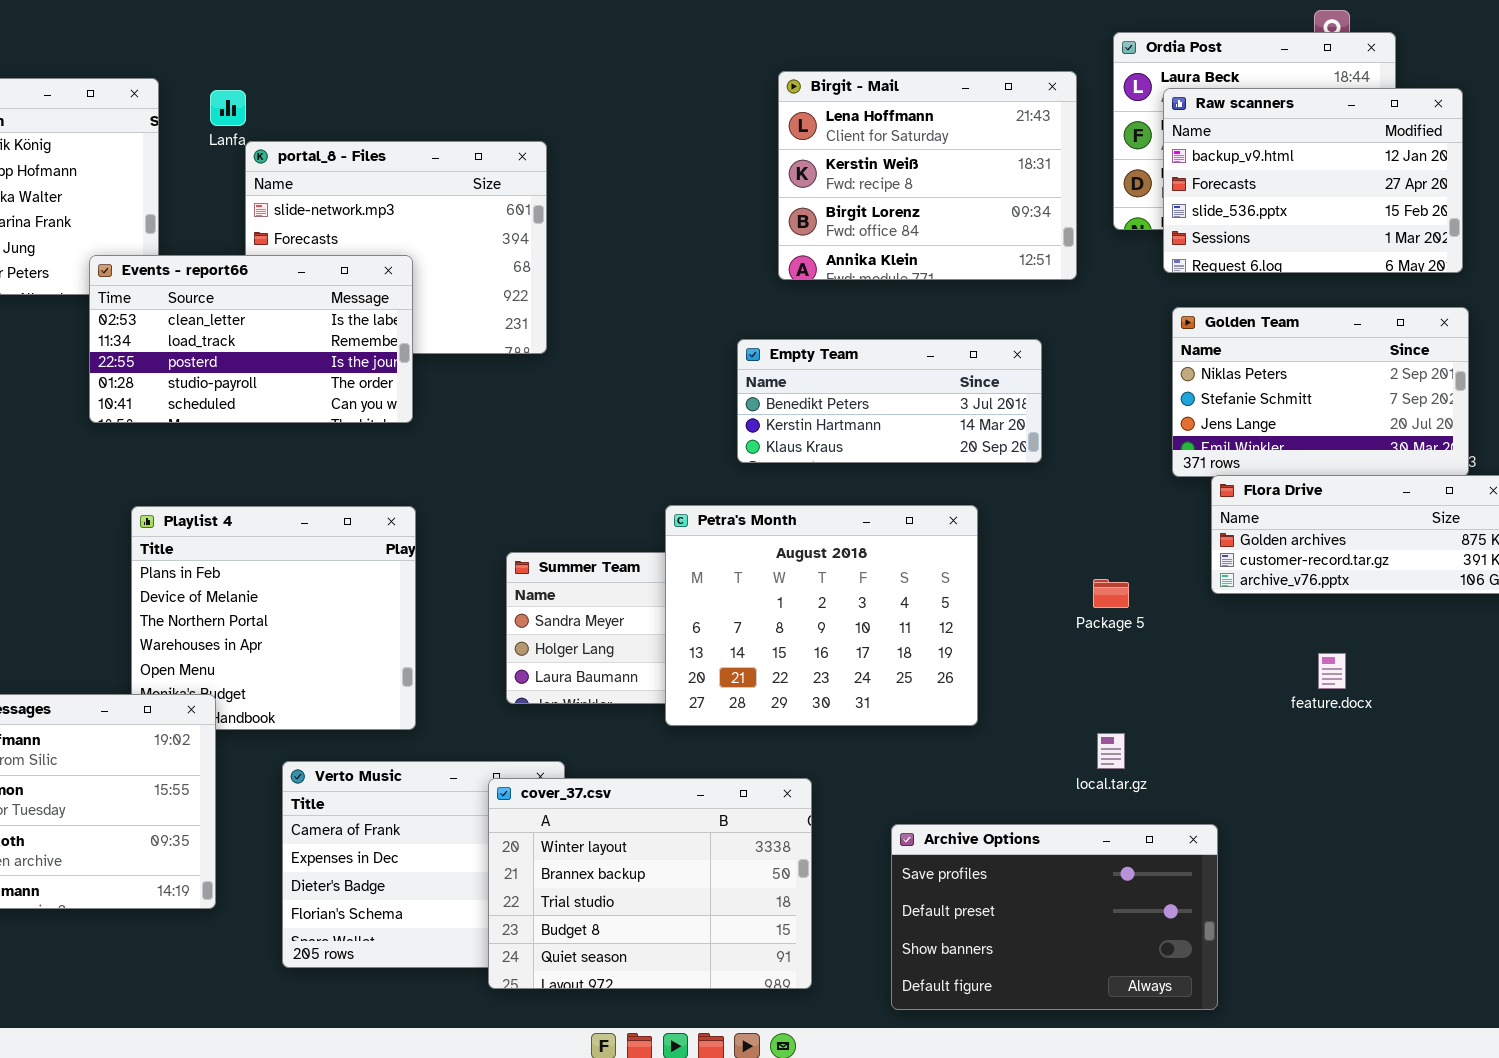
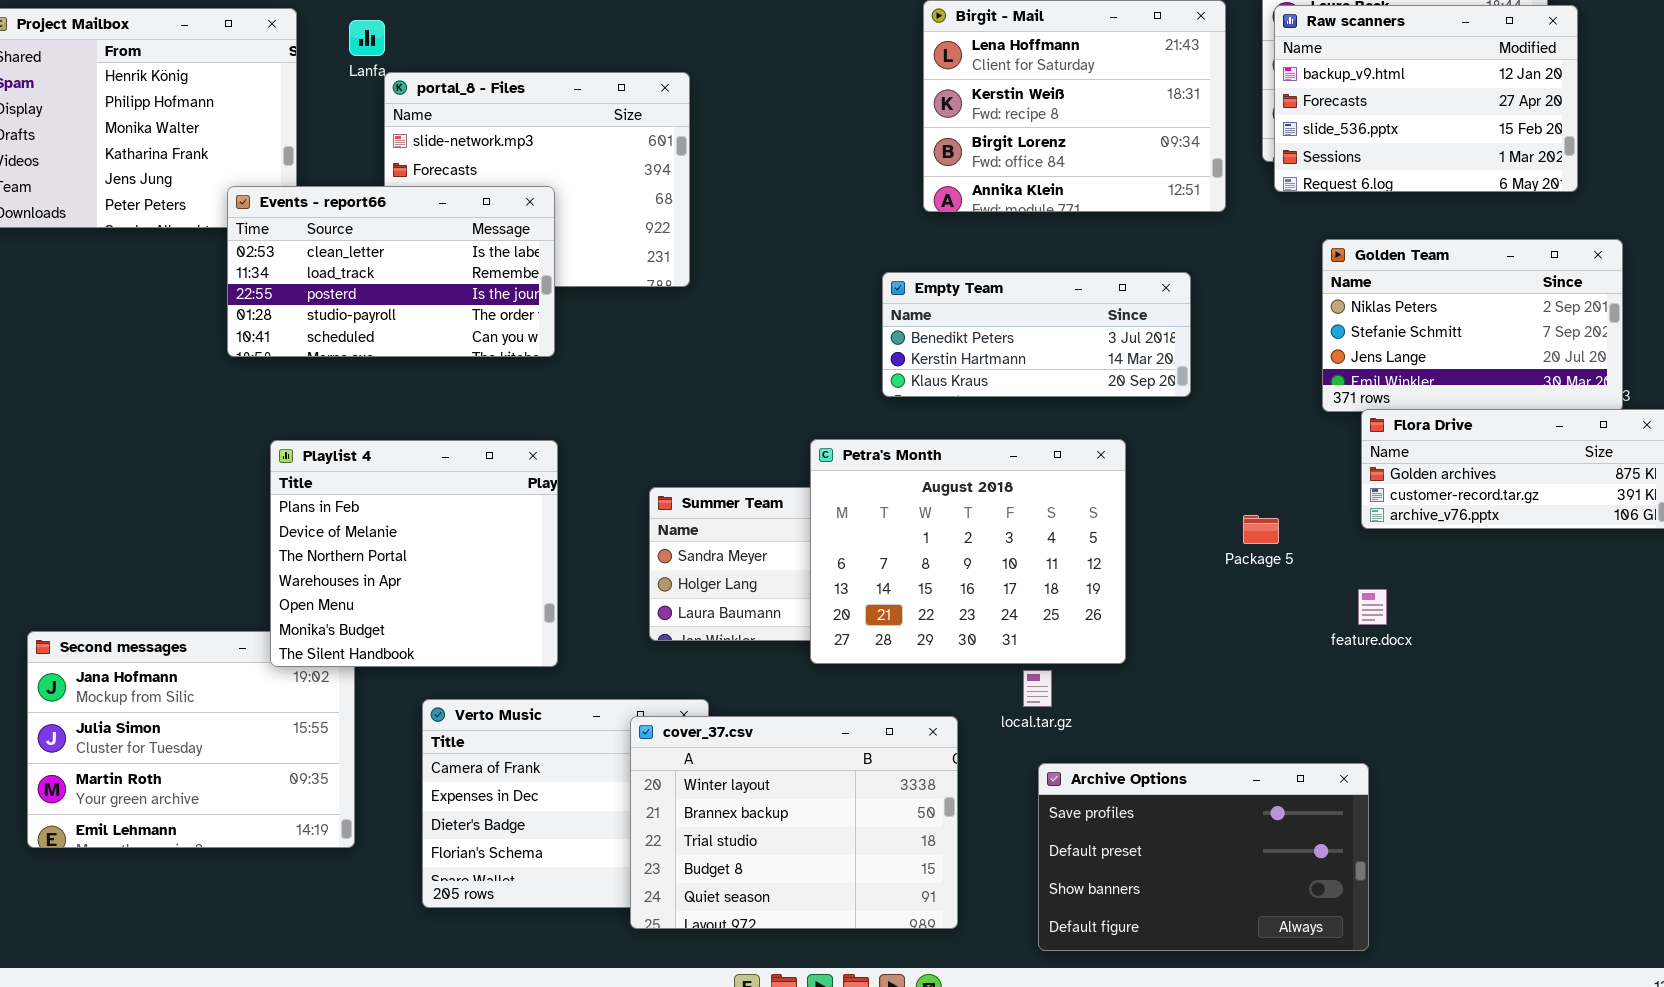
Raw scanners: [1163,88,1463,273] -> [1274,5,1578,192], moved
Playlist 4: [131,506,416,730] -> [270,440,558,667], raised
feature.docx: [1318,653,1346,689] -> [1358,589,1387,625], moved
local.tar.gz: [1097,733,1125,769] -> [1023,670,1052,707], moved

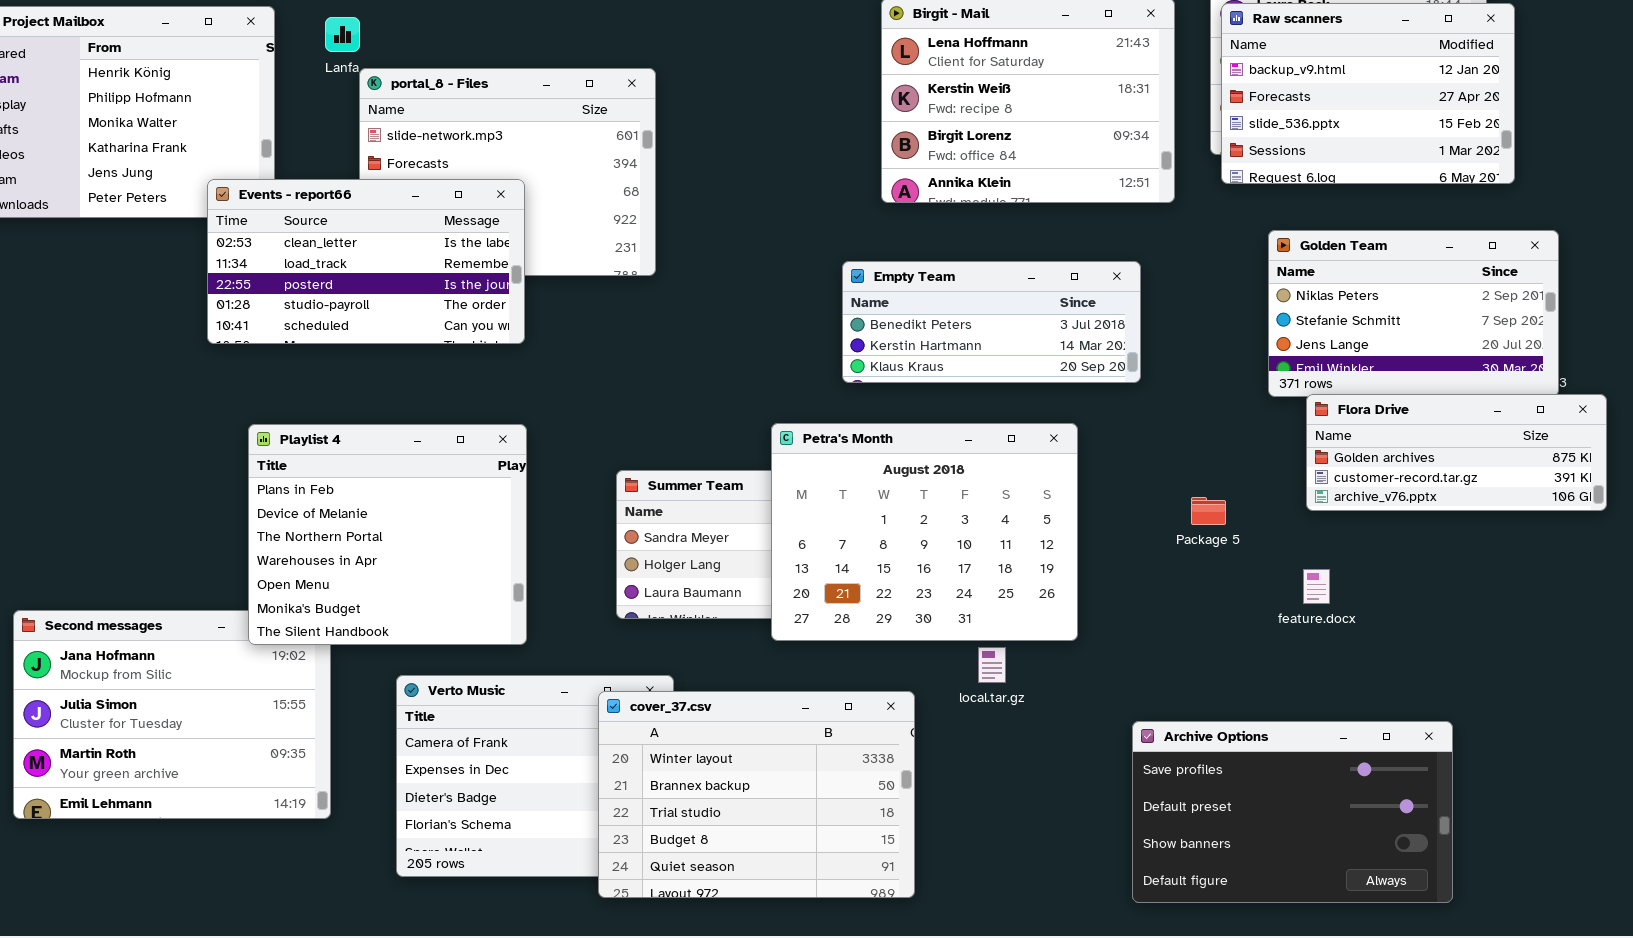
Archive Options: [1038,763,1369,951] -> [1132,721,1453,903], moved

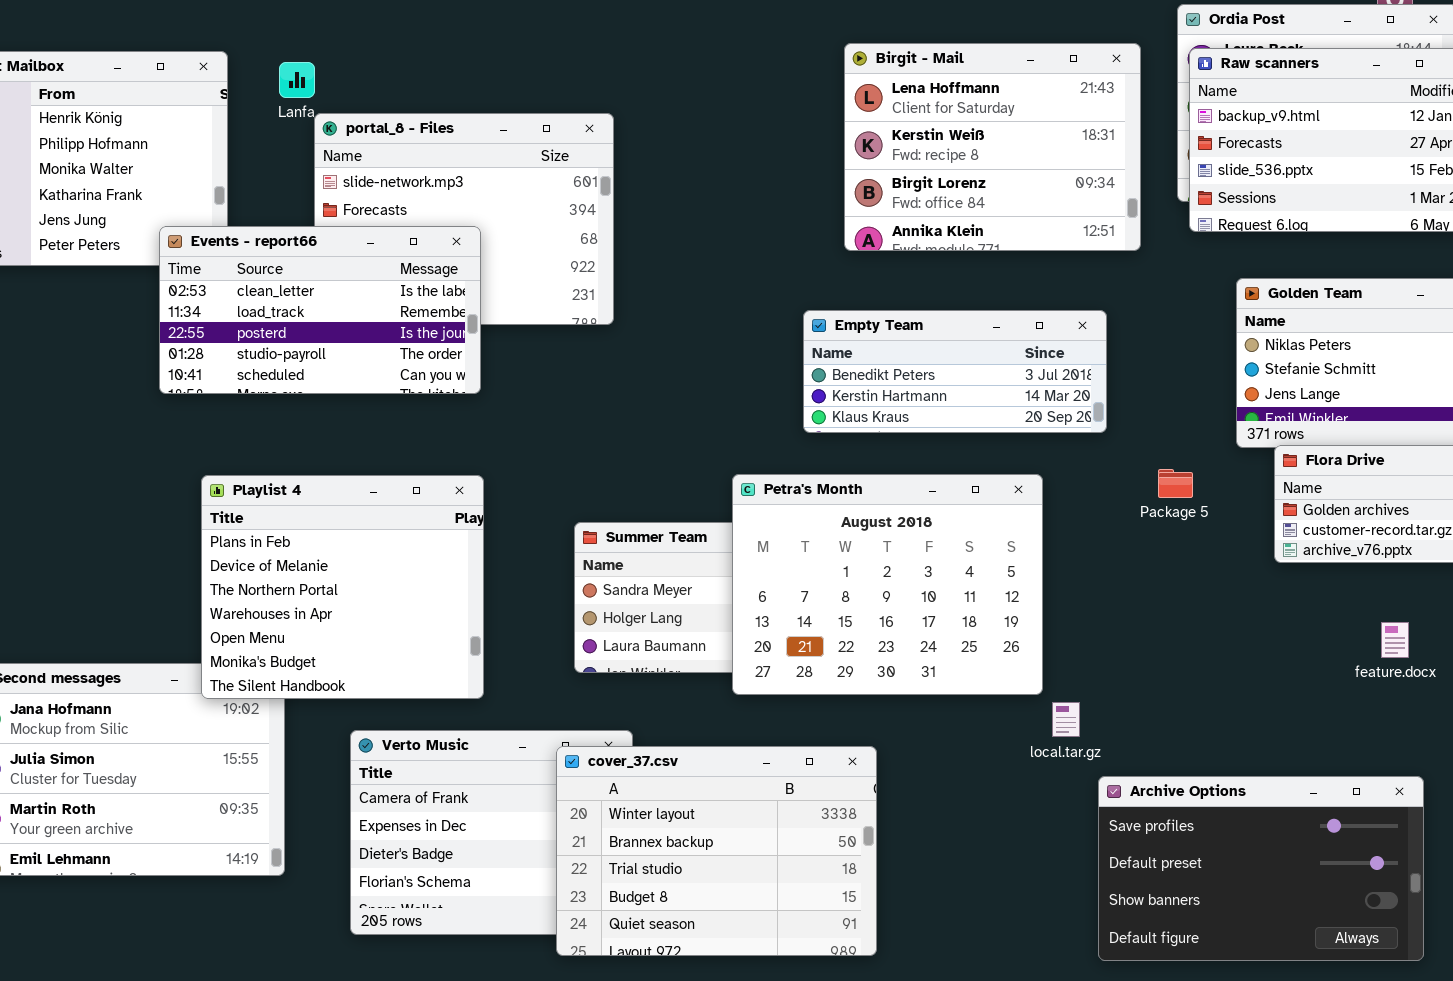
Package 5: [1191,497,1226,525] -> [1158,469,1193,498], moved
feature.docx: [1303,569,1330,604] -> [1381,622,1409,658], moved
local.tar.gz: [978,647,1006,683] -> [1052,702,1080,737], moved

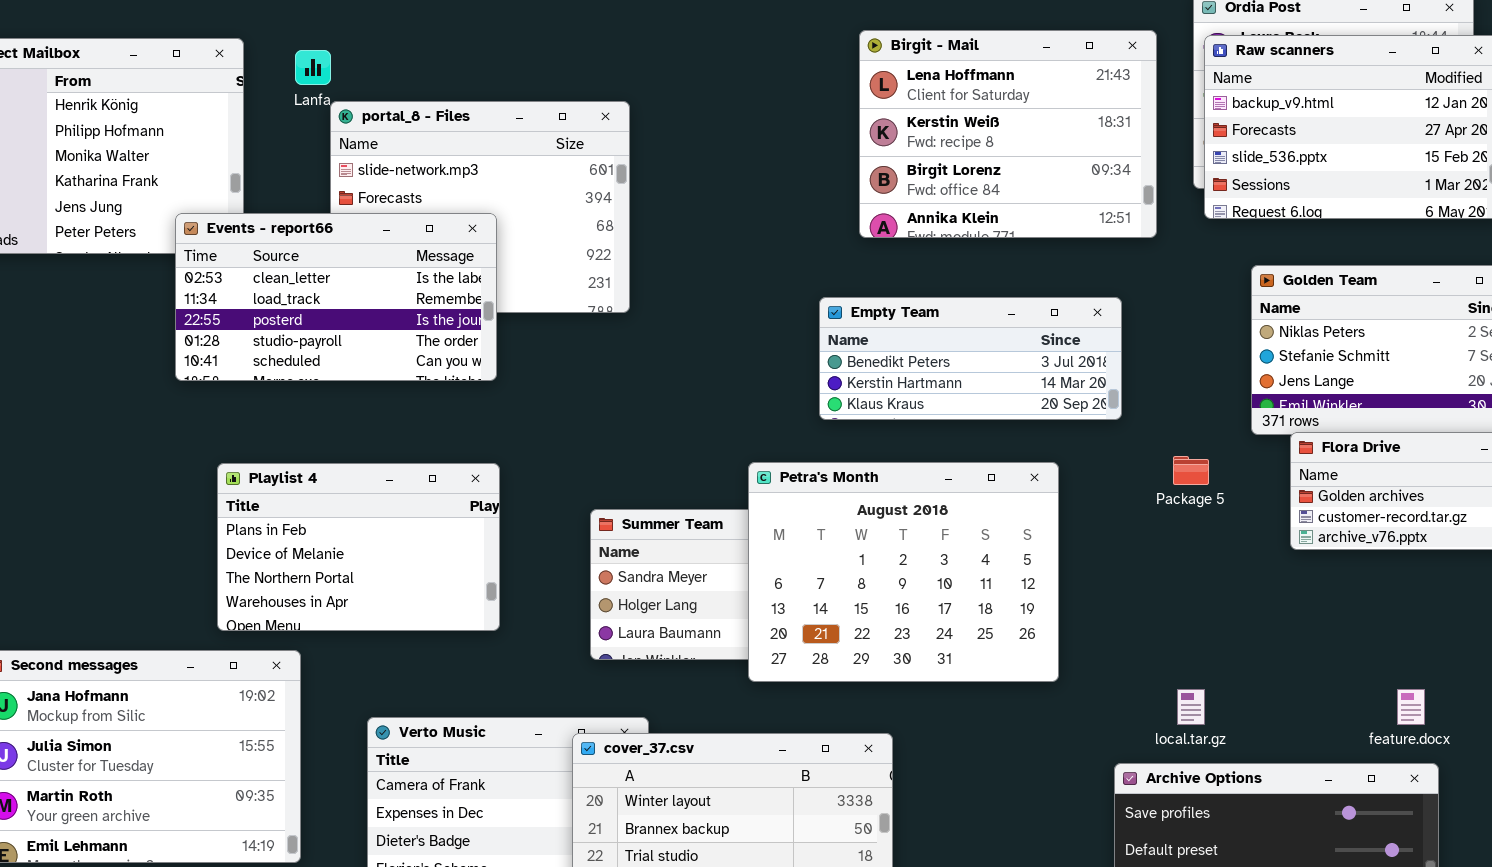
Playlist 4: [201,475,484,699] -> [217,463,500,631], resized
feature.docx: [1381,622,1409,658] -> [1397,689,1425,725], moved
local.tar.gz: [1052,702,1080,737] -> [1177,689,1205,725], moved

